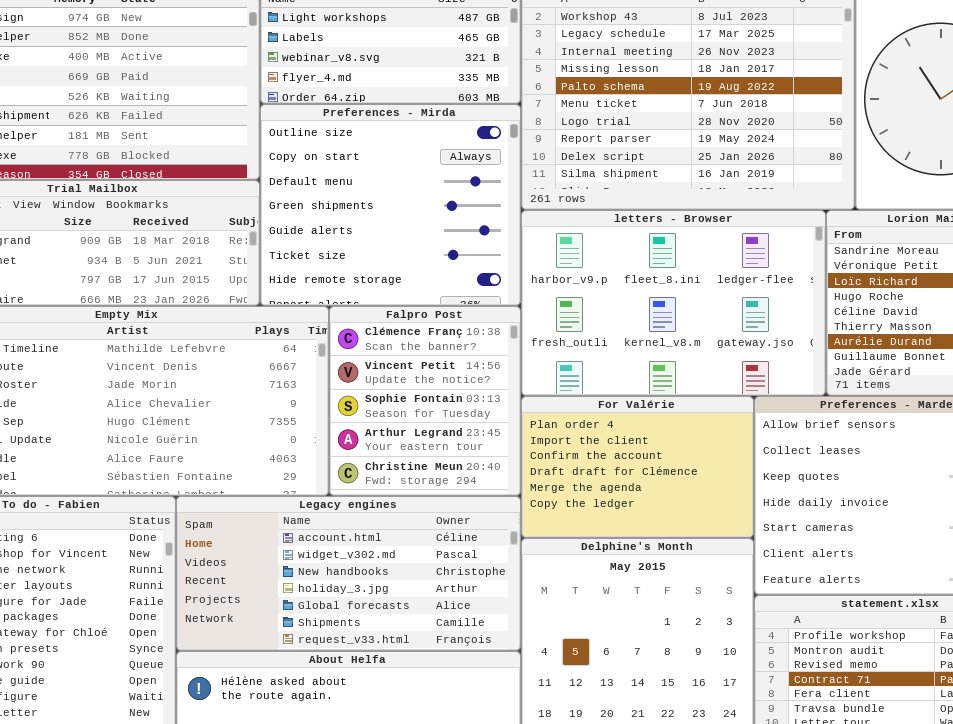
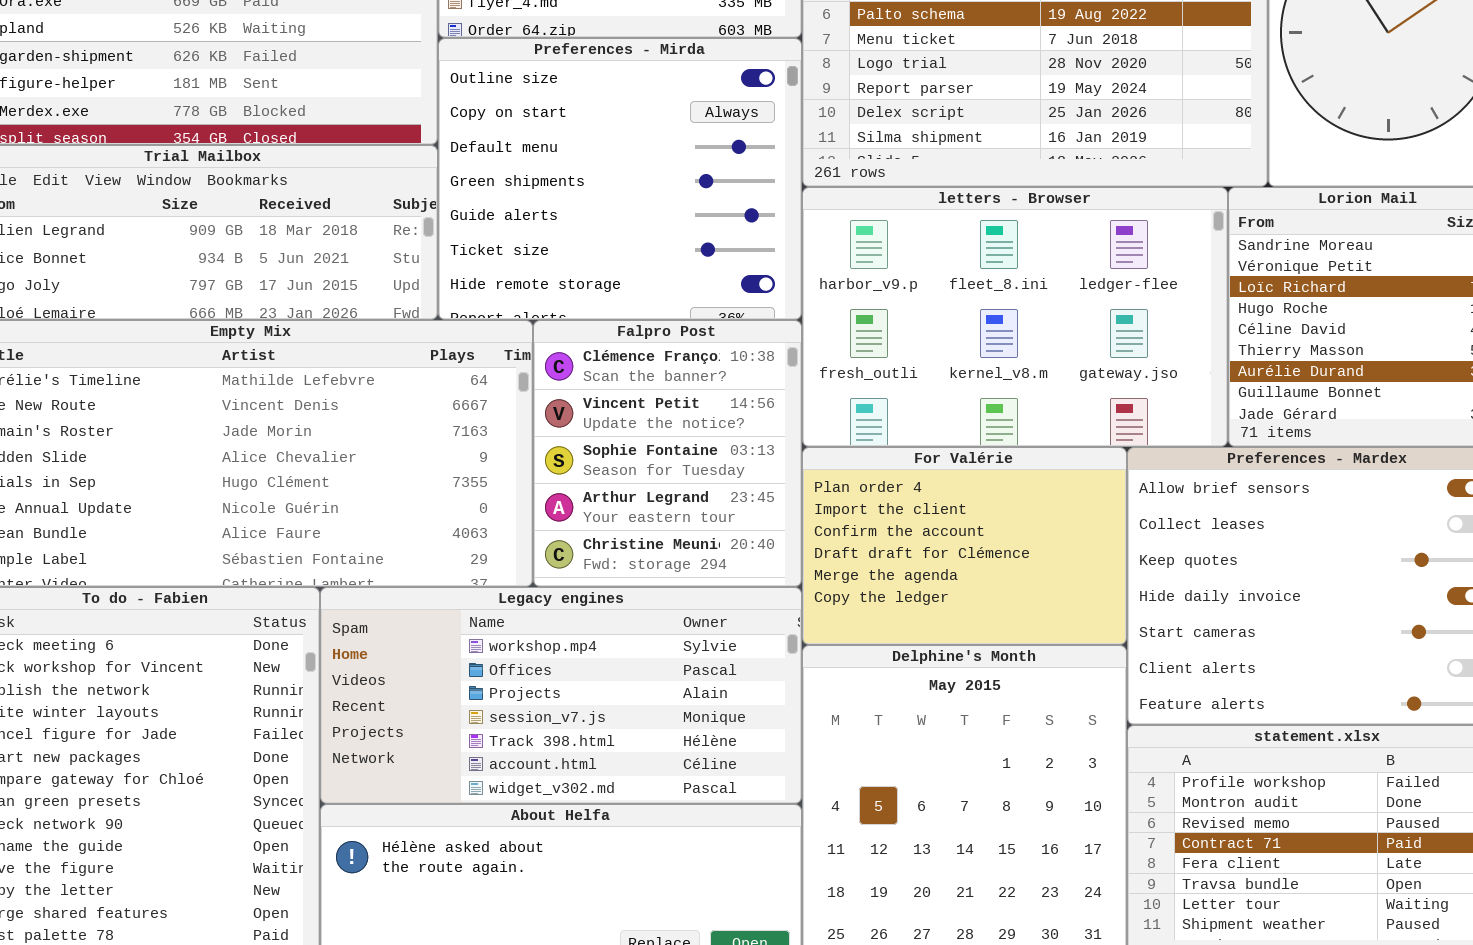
Legacy engines: [176,496,521,651] -> [320,587,802,804], scrolled up 5 rows

